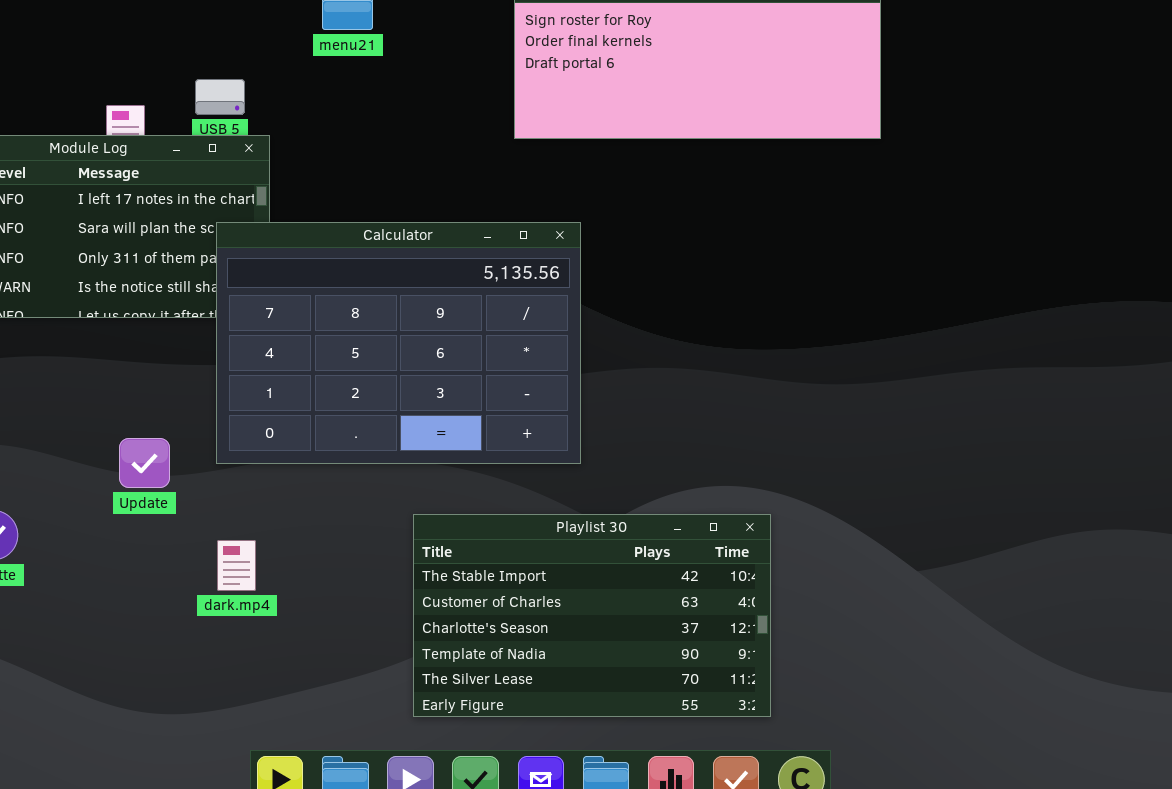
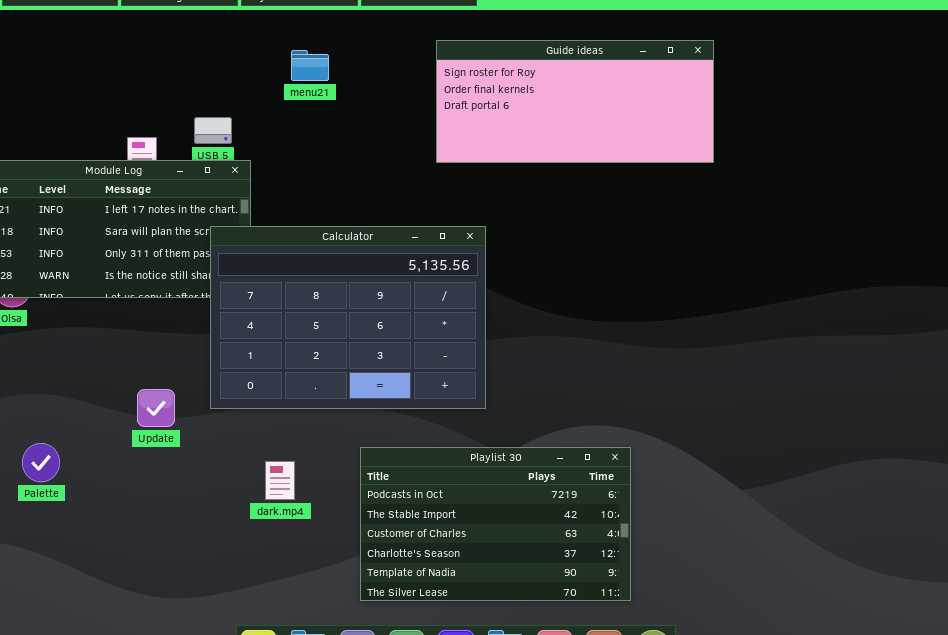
Playlist 30: [413,514,771,717] -> [360,447,631,601], scrolled up 1 row
dark.mp4: [217,540,256,591] -> [265,461,295,500], moved

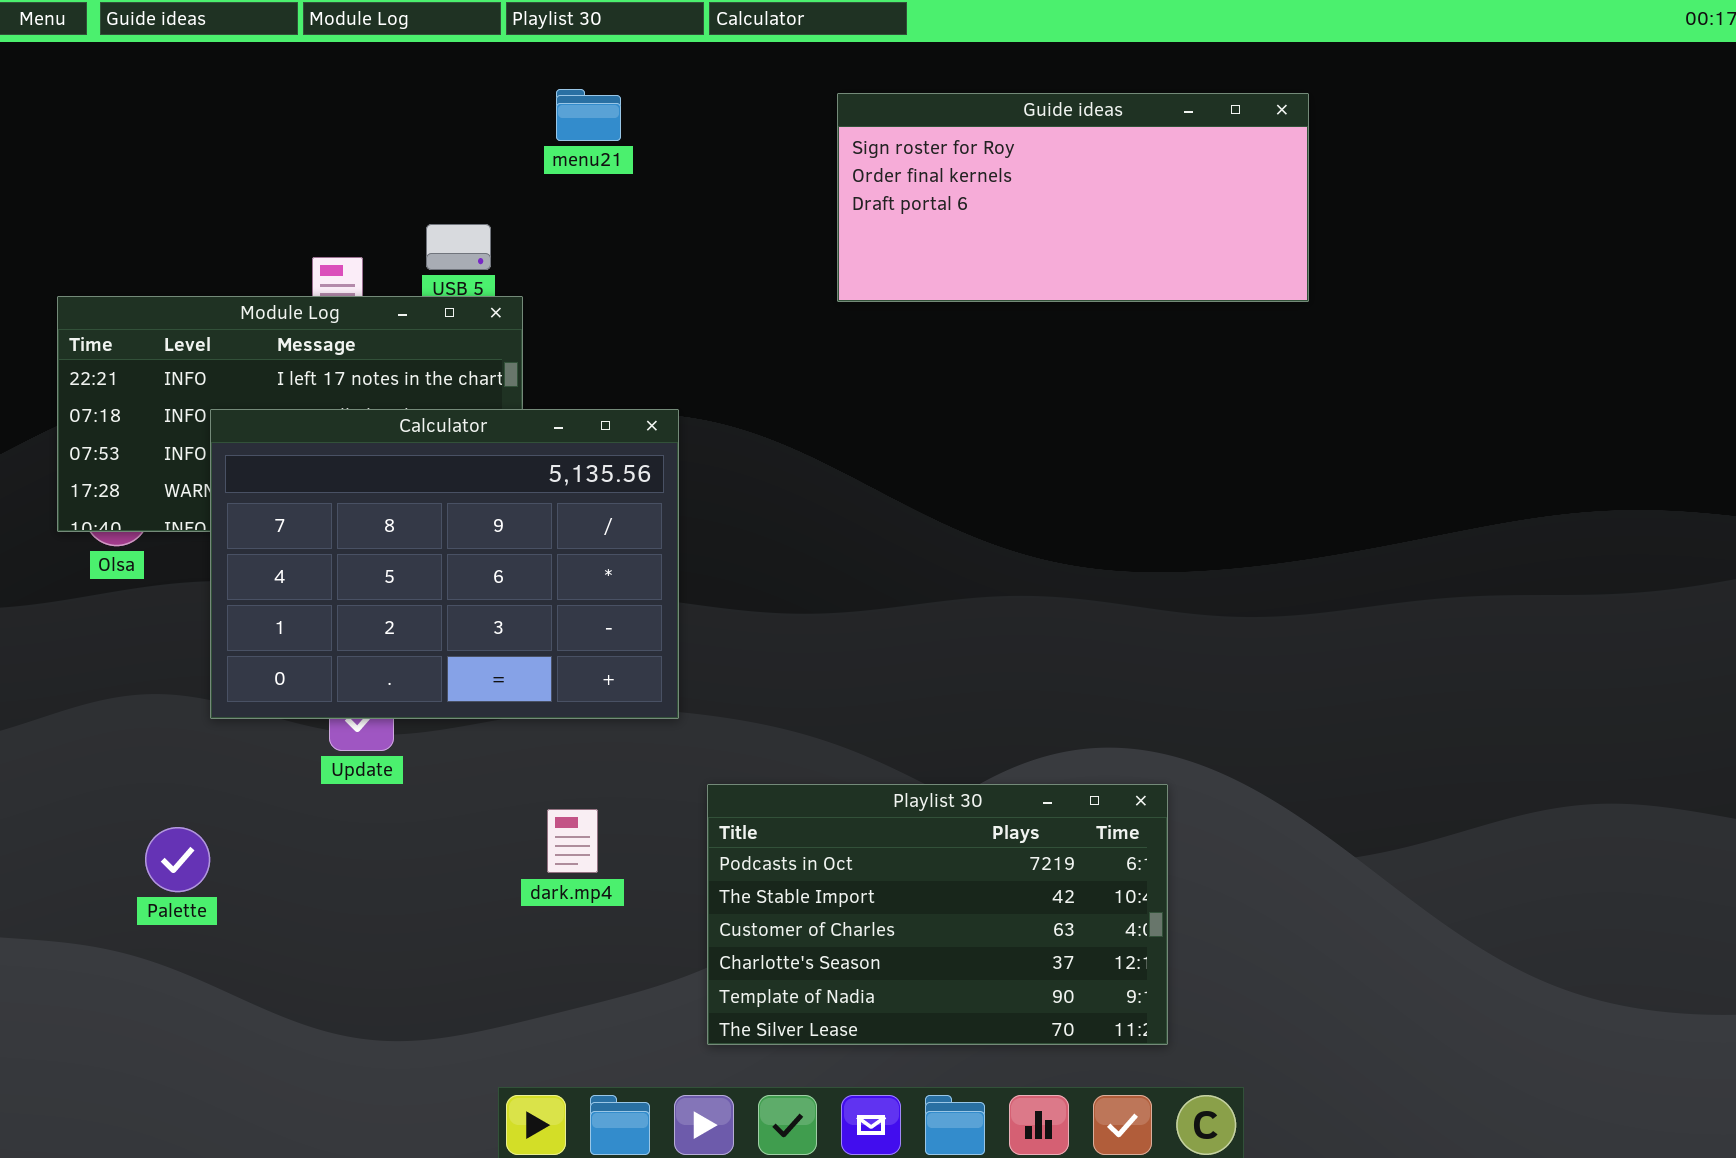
menu21: [291,50,329,81] -> [556,89,621,141], moved
Calculator: [210,226,486,409] -> [210,409,679,719], moved
Palette: [22,443,60,482] -> [145,827,210,892], moved

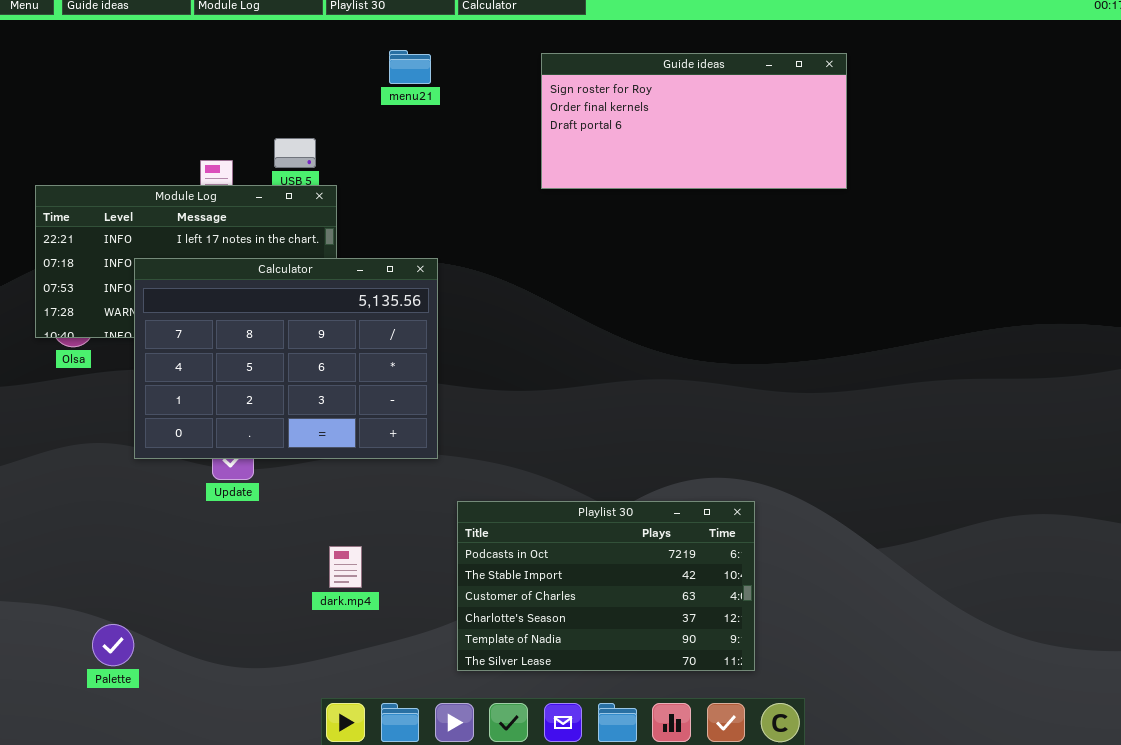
menu21: [556,89,621,141] -> [389,50,431,84], moved
dark.mp4: [547,809,598,873] -> [329,546,362,588], moved
Palette: [145,827,210,892] -> [92,624,134,666], moved

